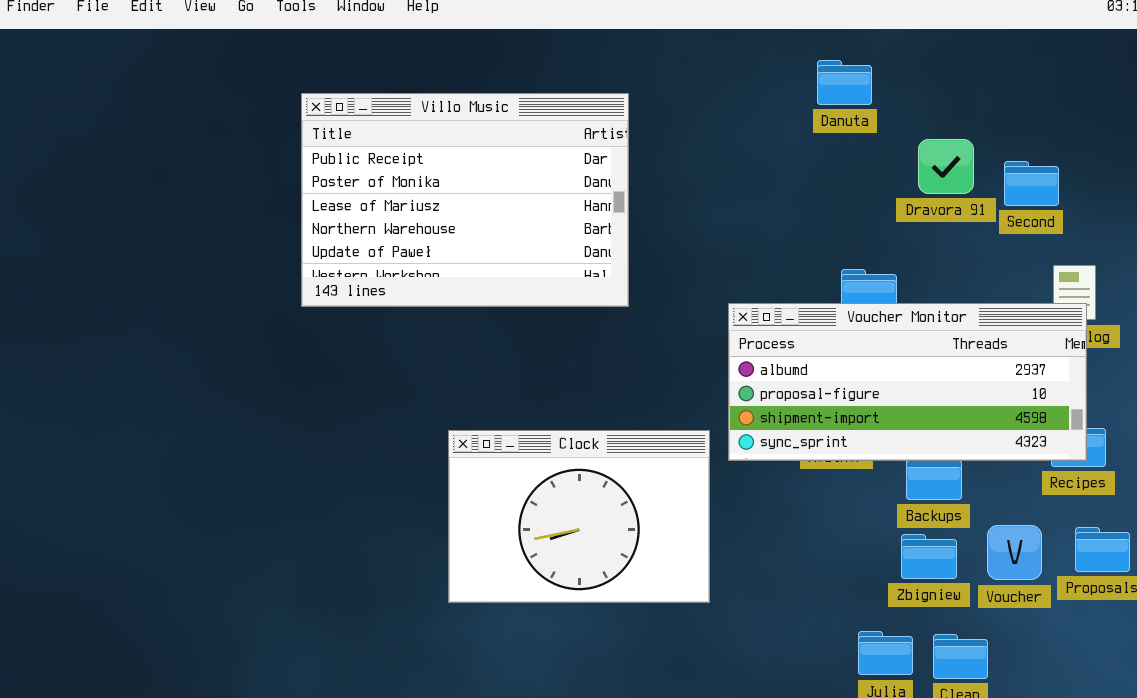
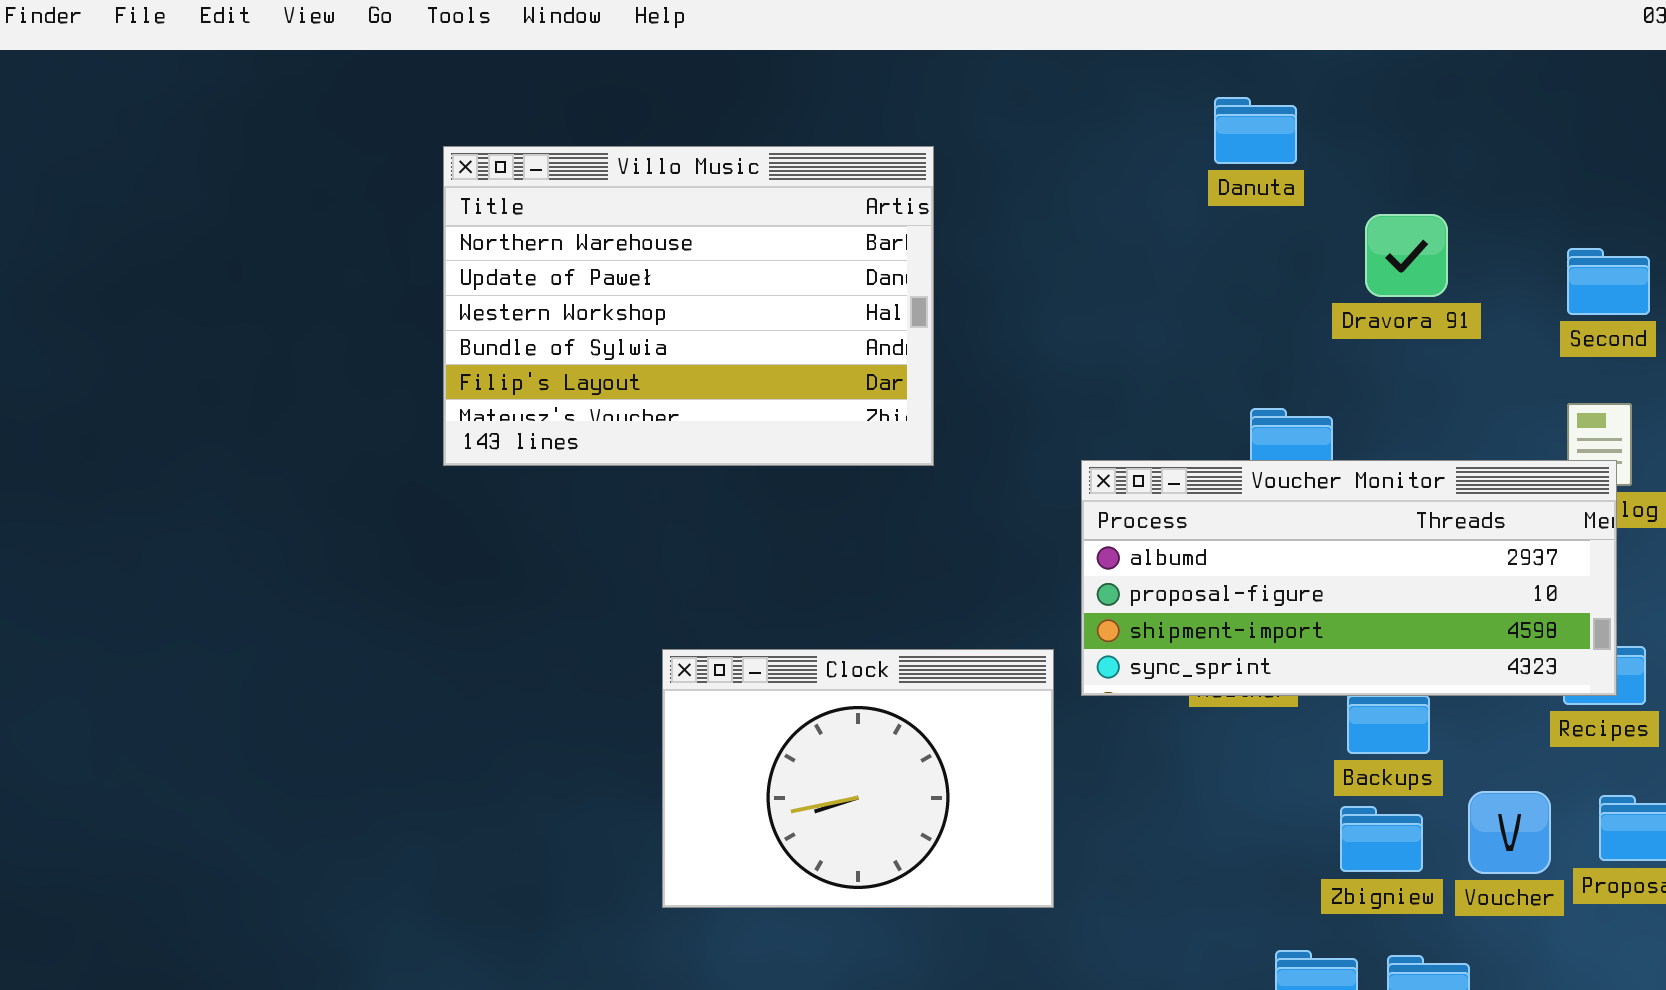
Villo Music: [301,93,629,307] -> [443,146,934,466], scrolled down 3 rows
Second: [1004,161,1059,206] -> [1567,248,1650,315], moved

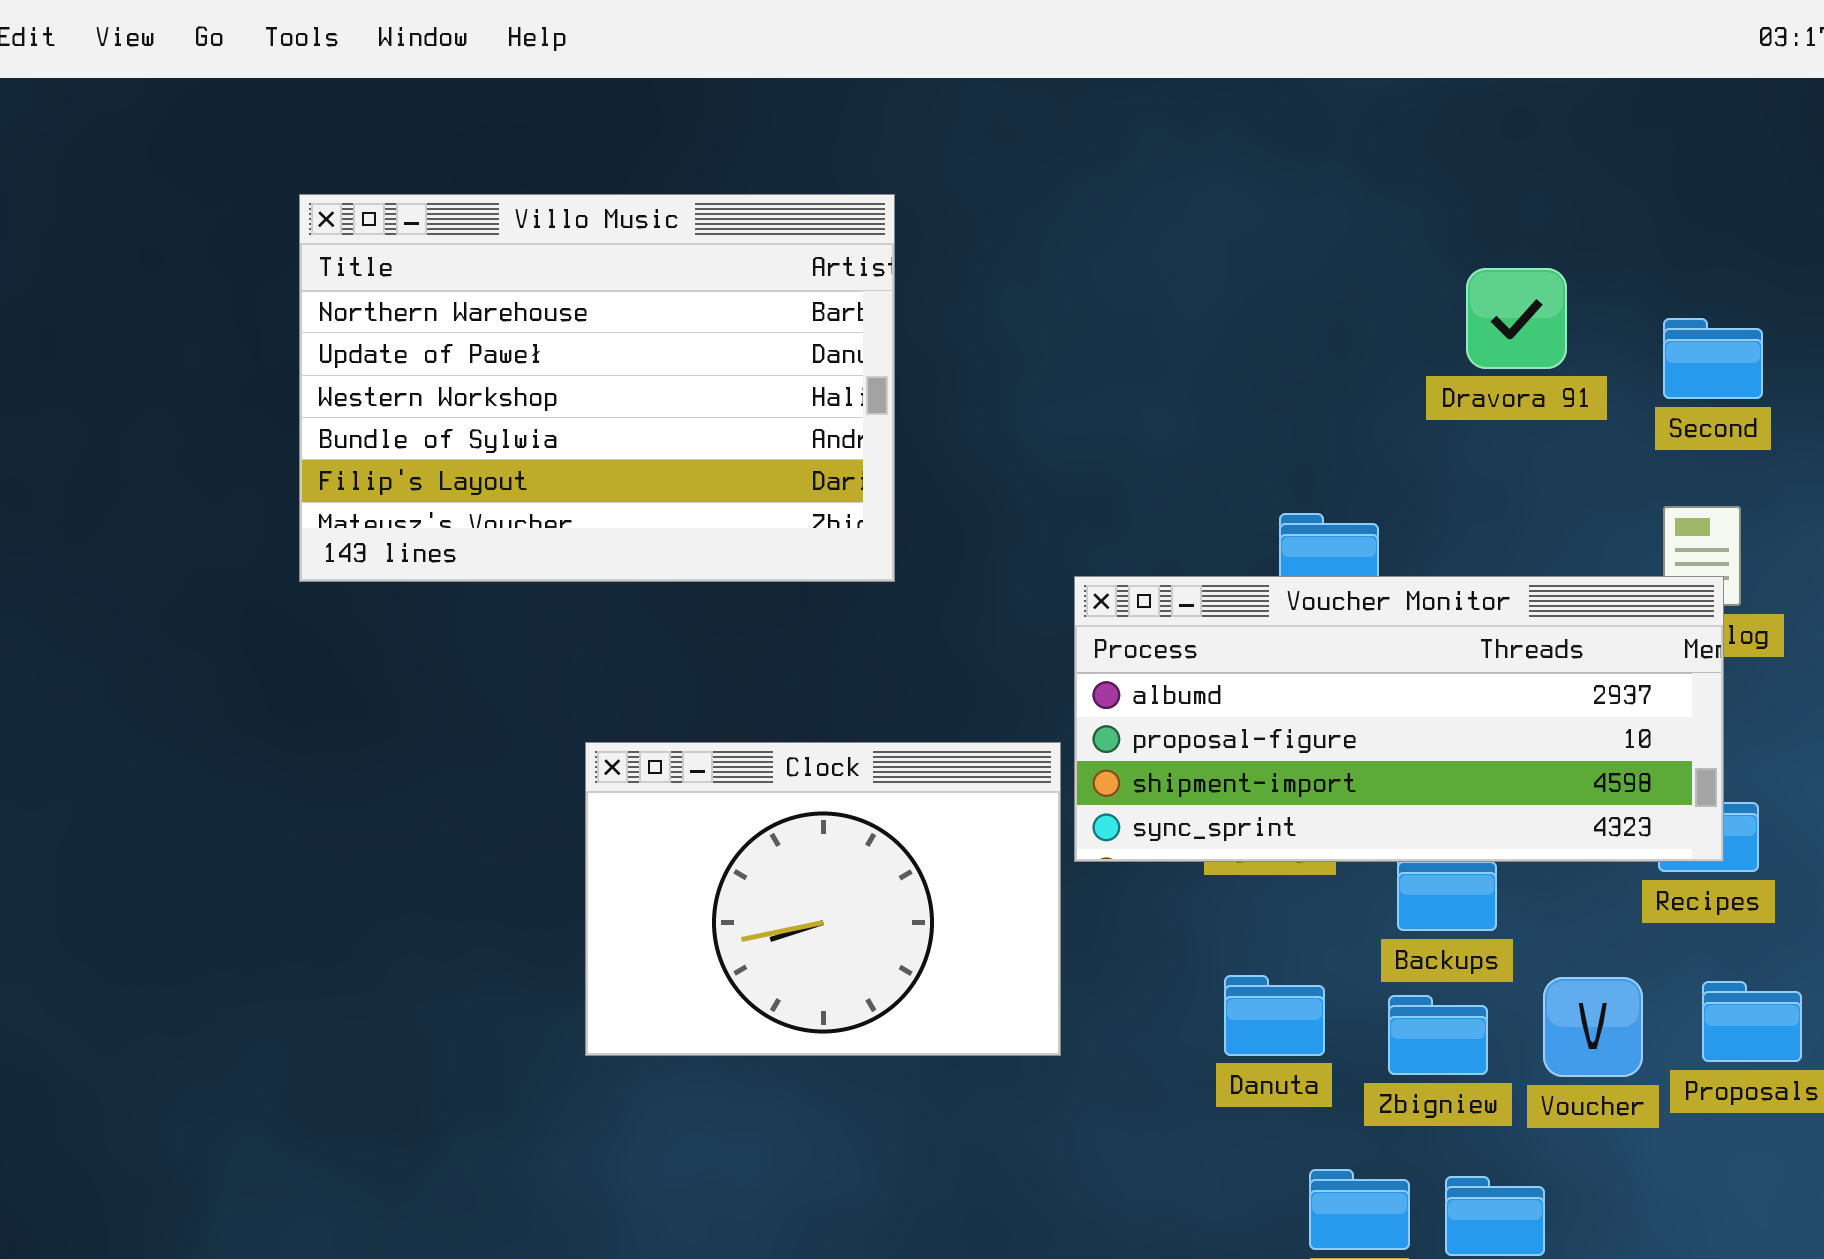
Danuta: [1214,97,1297,164] -> [1224,975,1325,1056], moved
Dravora 91: [1365,214,1448,297] -> [1466,268,1567,369], moved
Clock: [662,649,1054,908] -> [585,742,1061,1056], moved

